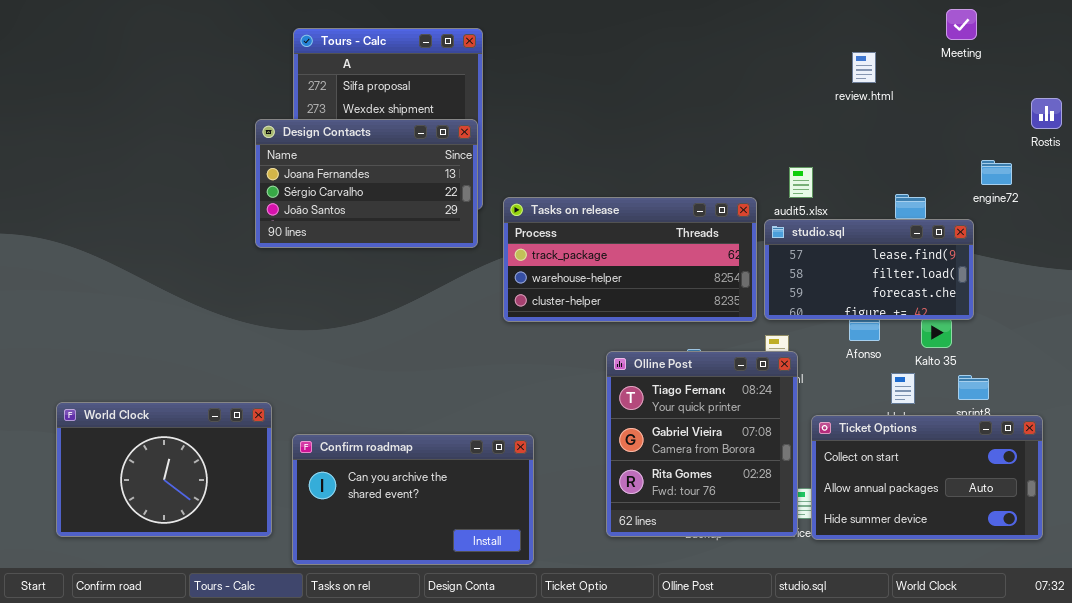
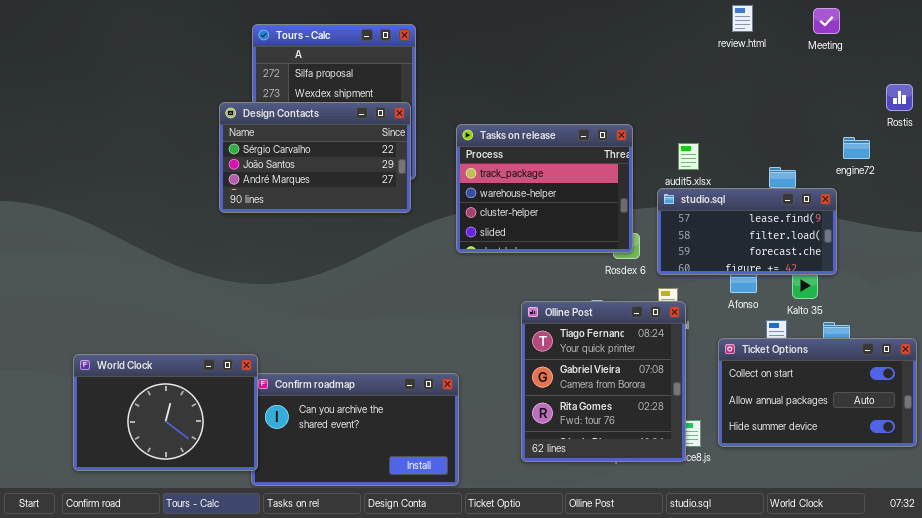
review.html: [852,52,876,83] -> [732,5,753,32], moved
Design Contacts: [255,119,478,248] -> [219,102,411,213], scrolled down 1 row
Tasks on release: [503,197,757,322] -> [456,124,633,253], moved, resized
World Clock: [56,402,272,537] -> [73,354,258,471], moved
Ticket Options: [811,415,1043,540] -> [718,338,917,447], moved

